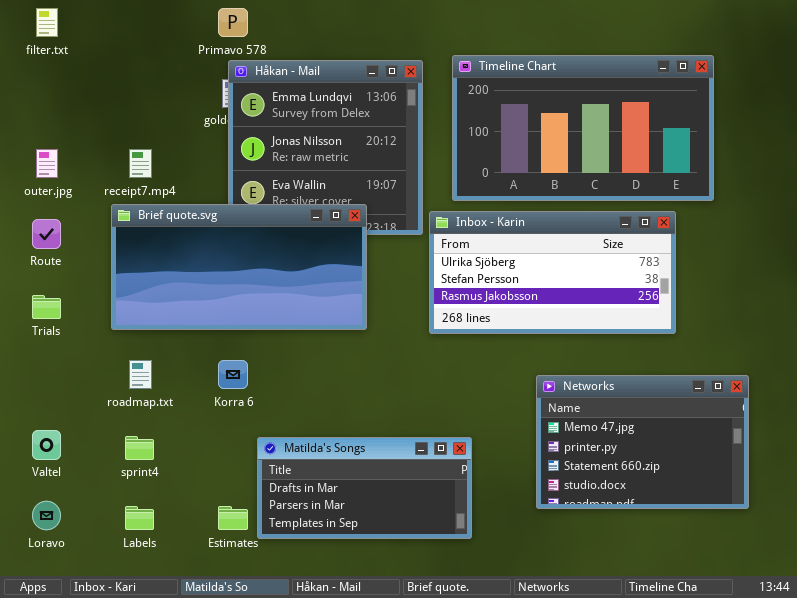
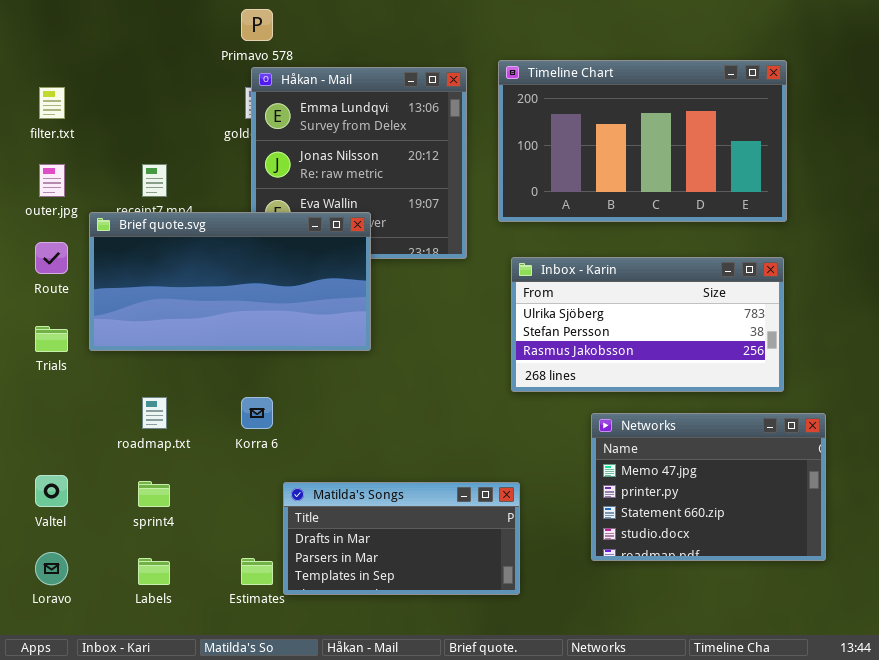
filter.txt: [36,8,58,37] -> [39,87,65,119], moved
Brief quote.svg: [111,204,367,330] -> [89,212,371,351], moved
Inbox - Karin: [429,211,676,334] -> [511,257,784,392], moved

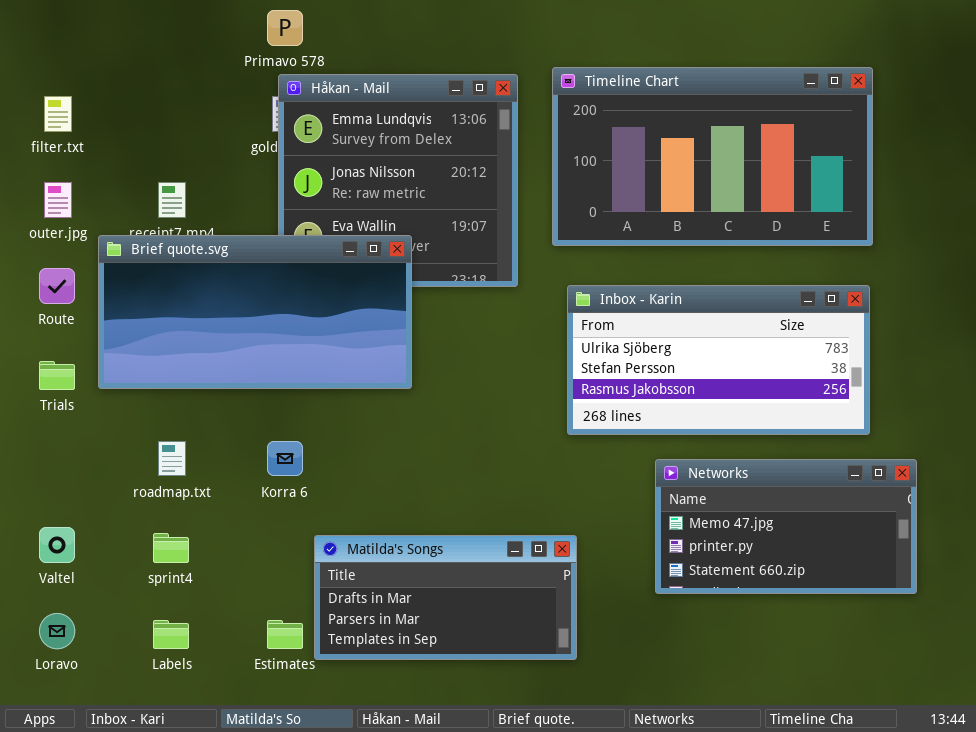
Networks: [591,413,826,561] -> [655,459,917,594], resized

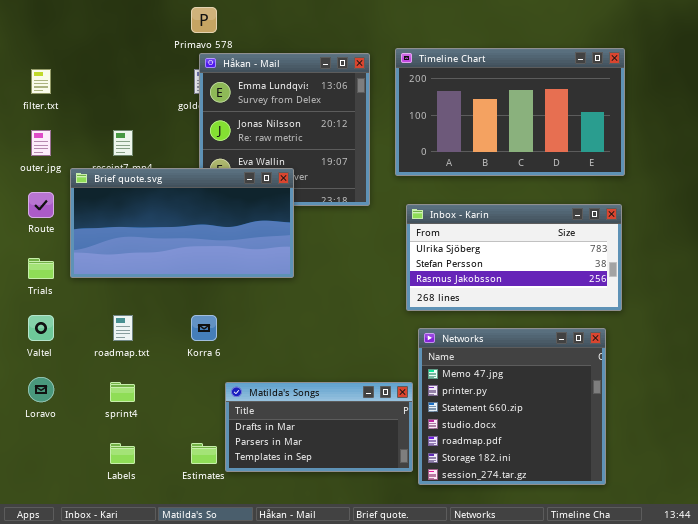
Networks: [655,459,917,594] -> [418,328,606,485], moved, resized
Valtel: [39,527,75,563] -> [28,315,54,341], moved
Loravo: [39,613,75,649] -> [28,377,54,402], moved

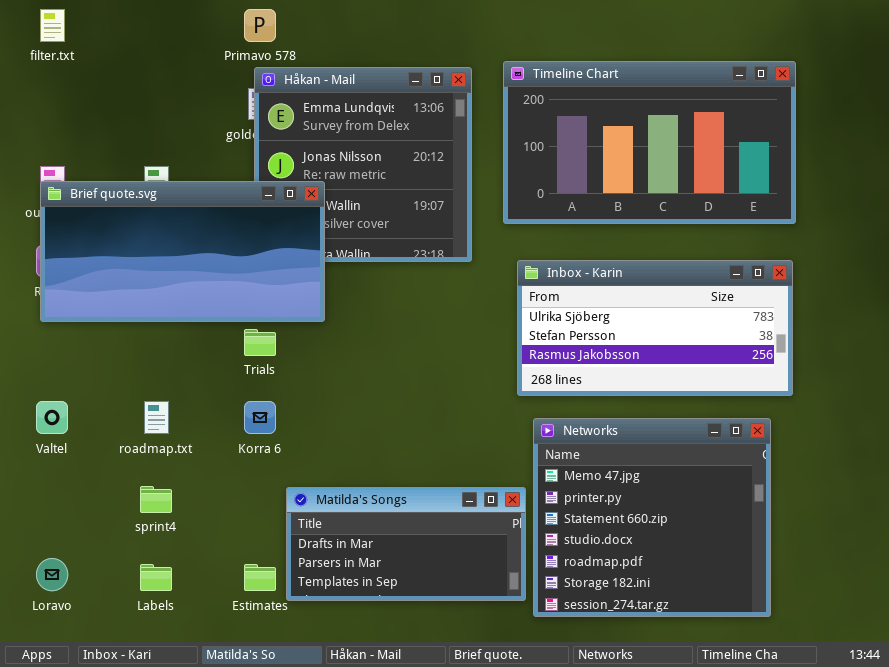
filter.txt: [31,69,51,94] -> [40,9,65,42], moved
Brief quote.svg: [70,168,294,278] -> [40,181,325,322], moved
Trials: [28,258,54,279] -> [244,329,276,356], moved
Loravo: [28,377,54,402] -> [36,558,68,591], moved

